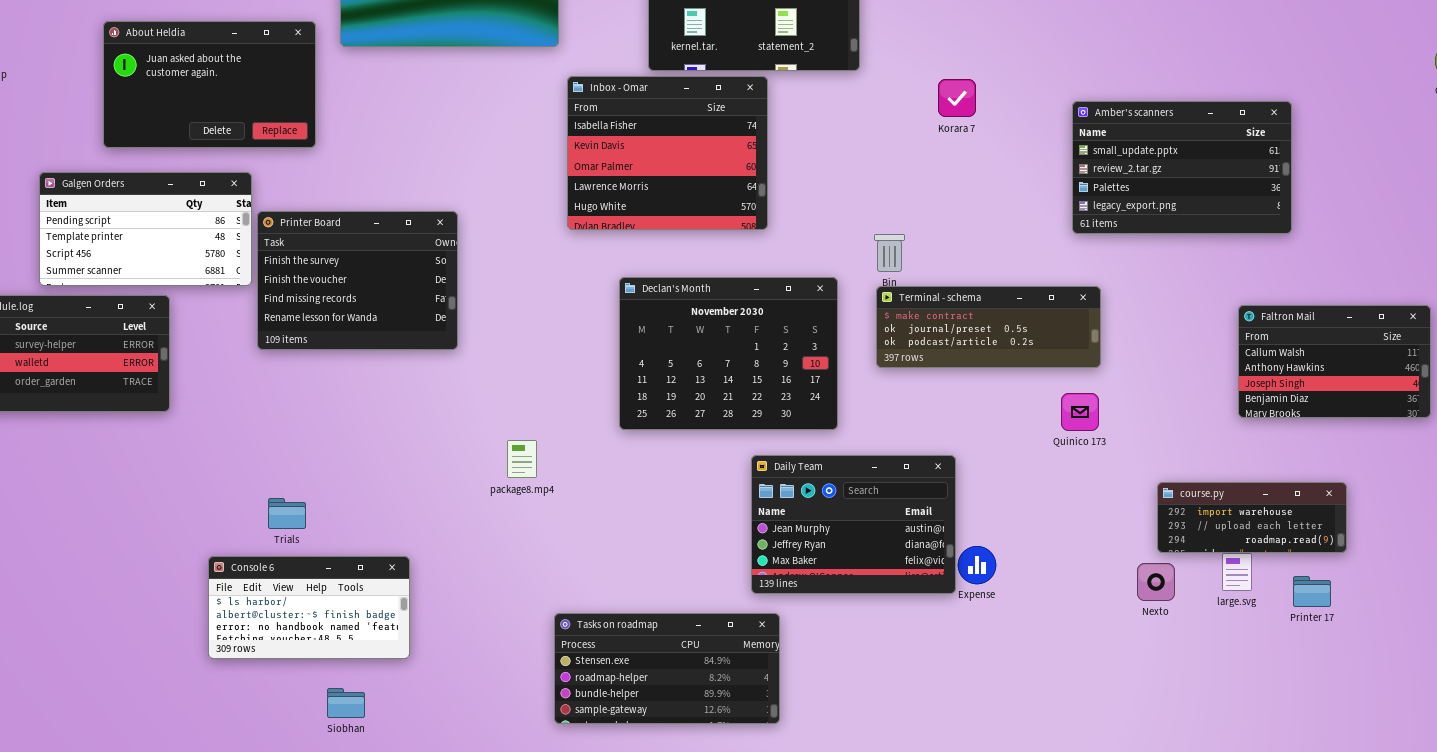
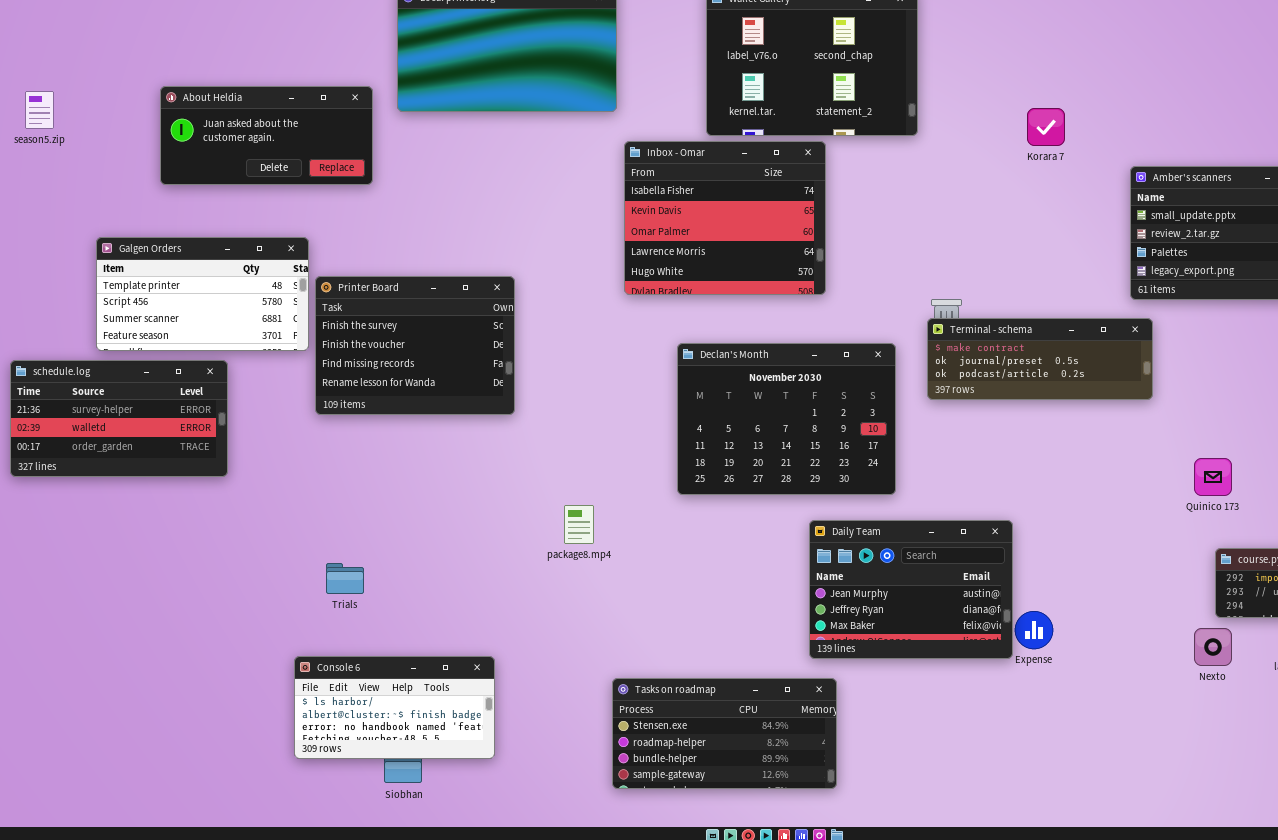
About Heldia: [103,21,316,148] -> [160,86,373,185], resized
Korara 7: [938,79,976,117] -> [1027,108,1065,146], moved
Galgen Orders: [39,172,252,286] -> [96,237,309,351], scrolled down 1 row
Terminal - schema: [876,286,1101,368] -> [927,318,1153,400], moved
Quinico 173: [1061,393,1099,431] -> [1194,458,1232,496], moved
Console 6: [208,556,410,659] -> [294,656,495,759], moved

